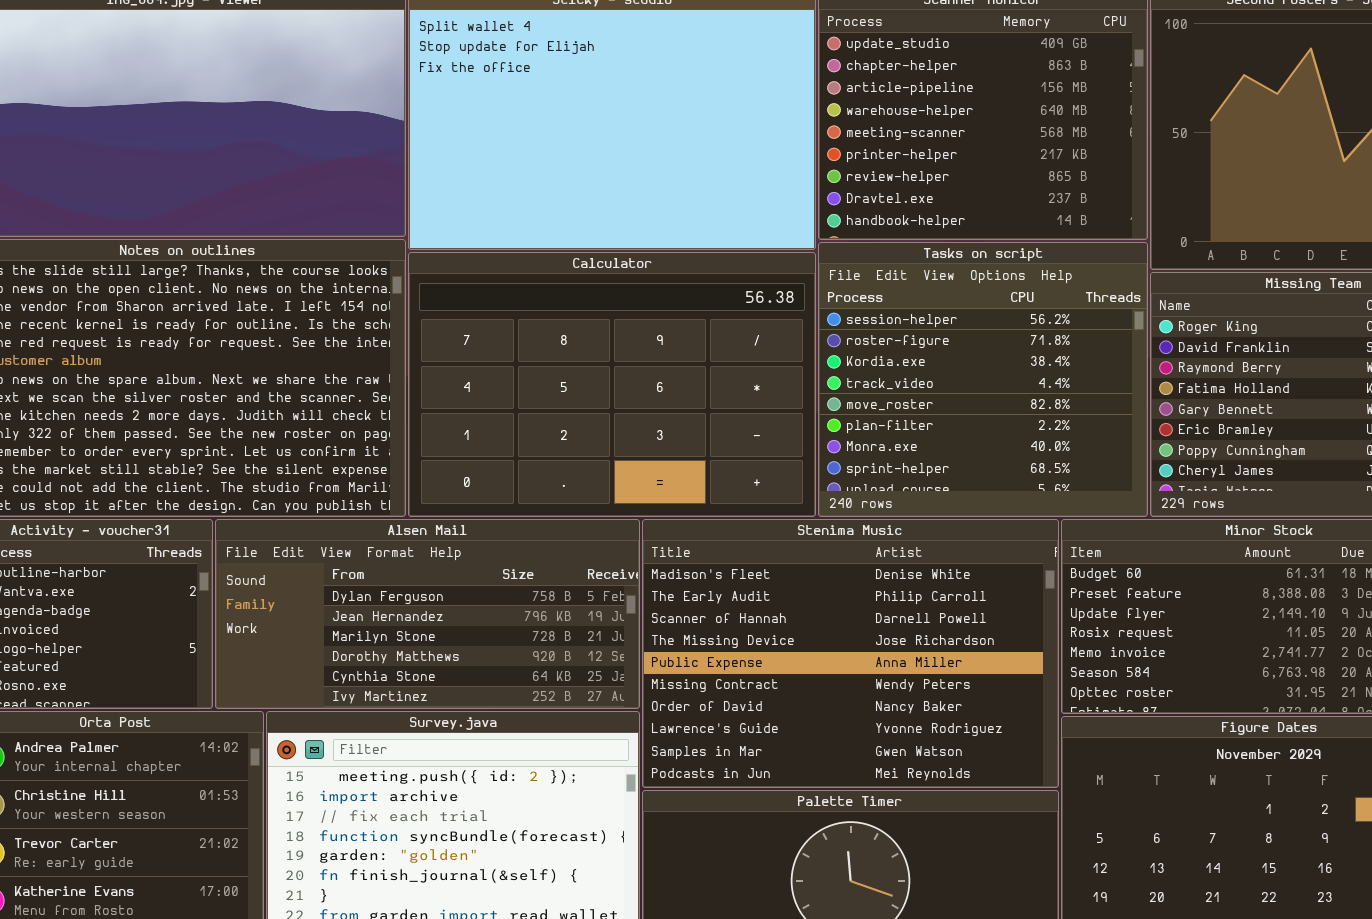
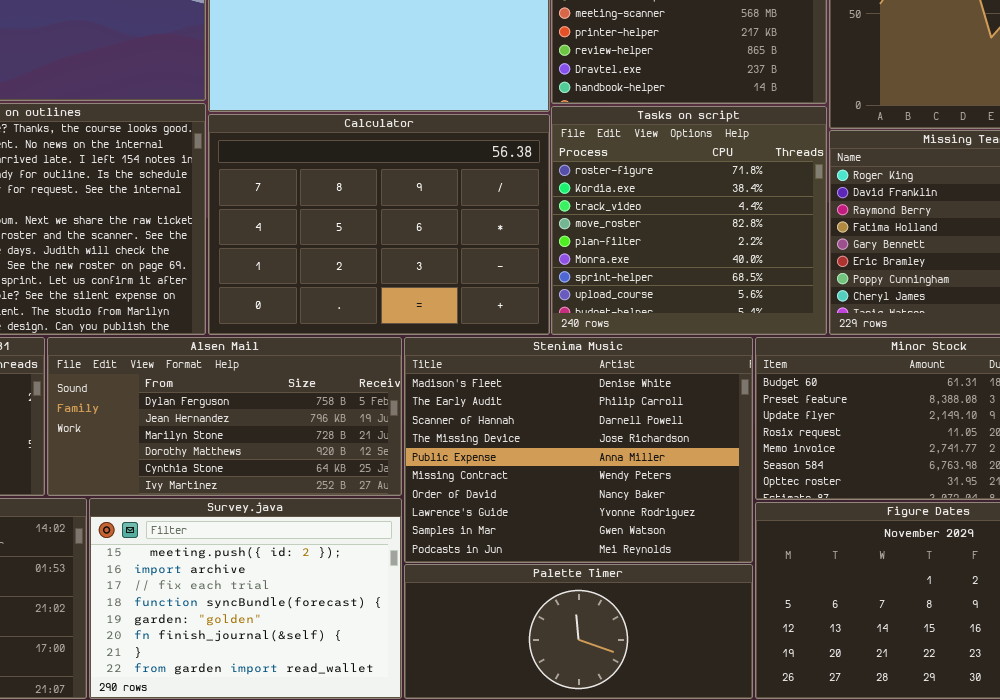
Tasks on script: [818,242,1148,517] -> [551,106,827,335], scrolled down 1 row

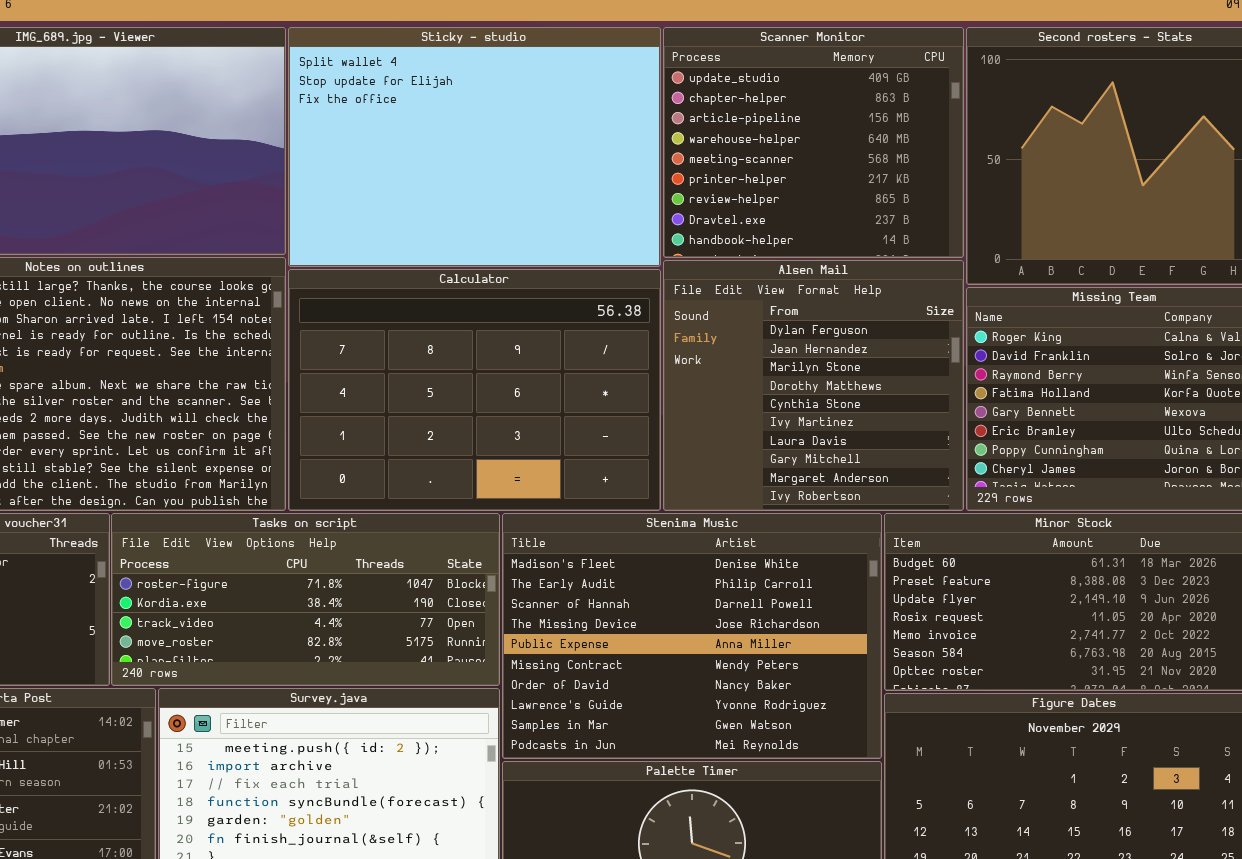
Tasks on script: [551,106,827,335] -> [111,513,500,686], moved, resized
Alsen Mail: [47,337,402,496] -> [663,260,964,511], moved, resized

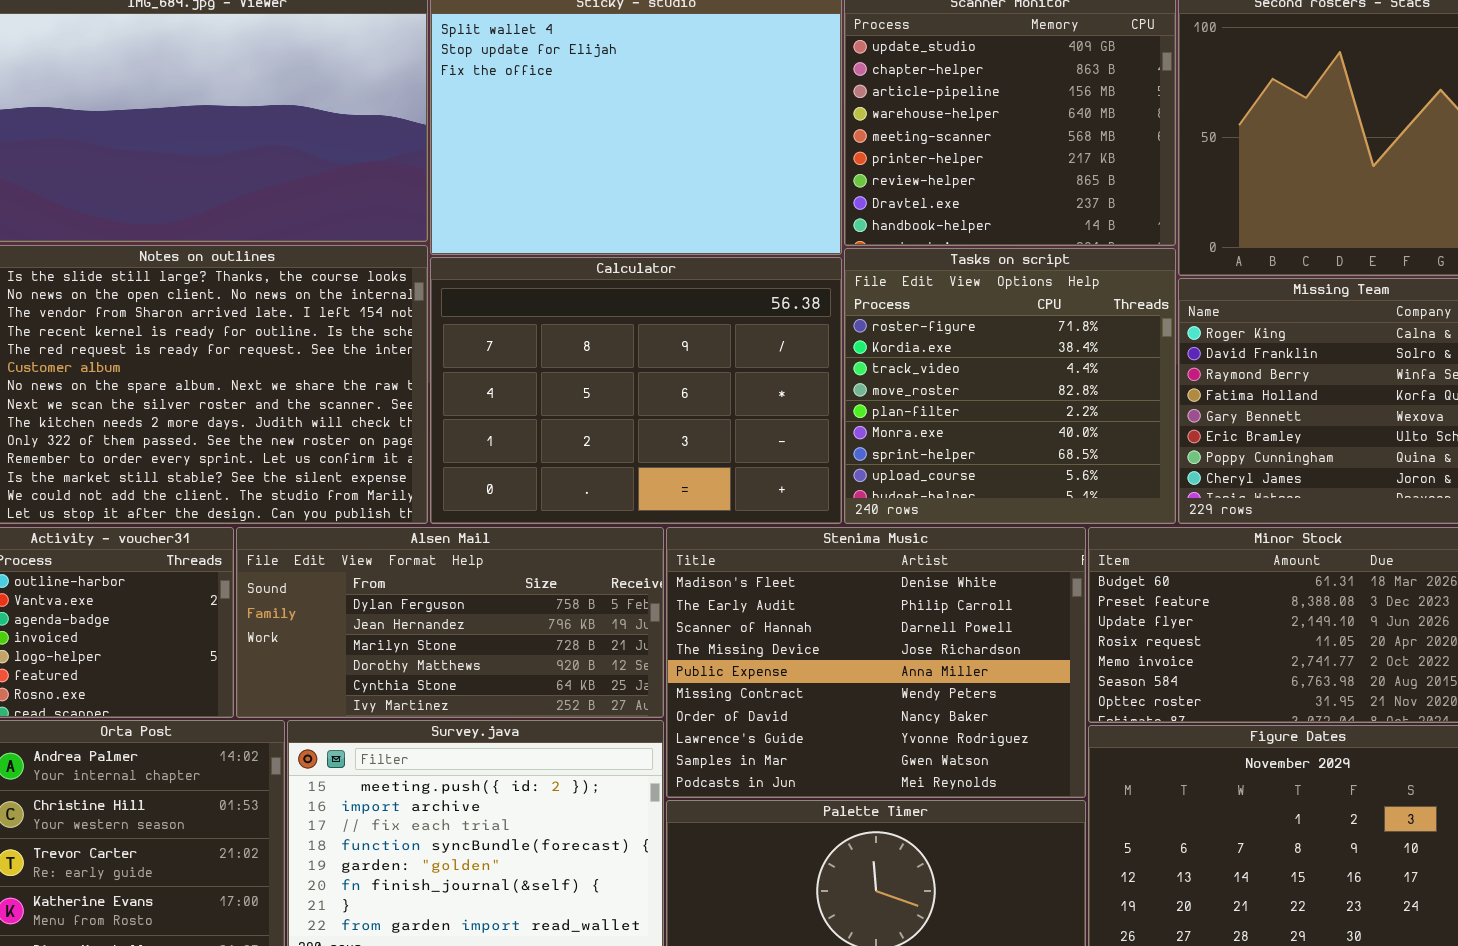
Alsen Mail: [663,260,964,511] -> [236,527,664,718], moved, resized
Tasks on script: [111,513,500,686] -> [844,248,1176,524], moved, resized

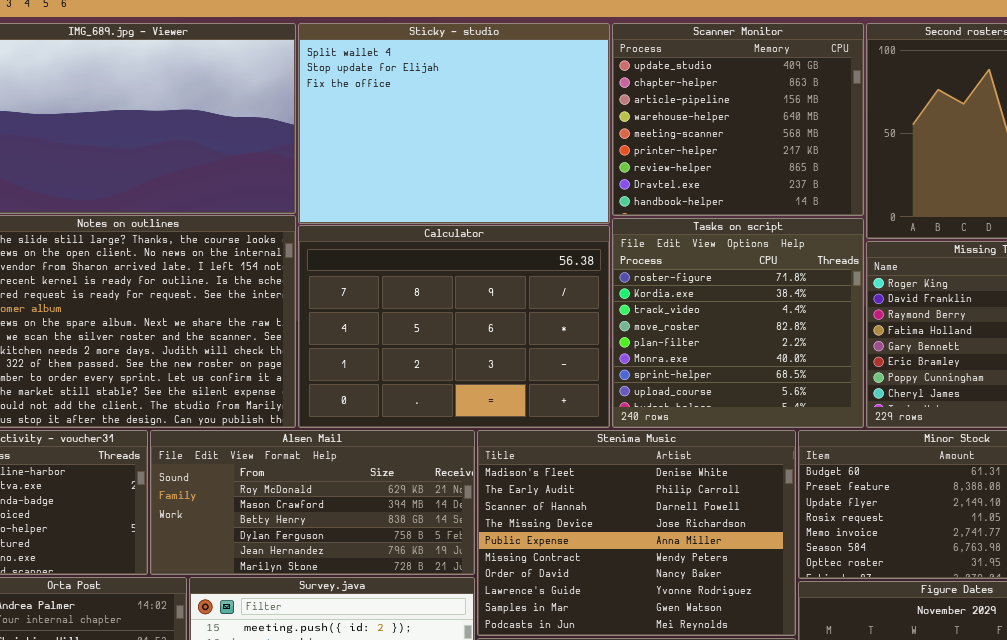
Alsen Mail: [236,527,664,718] -> [150,430,475,575], scrolled up 3 rows

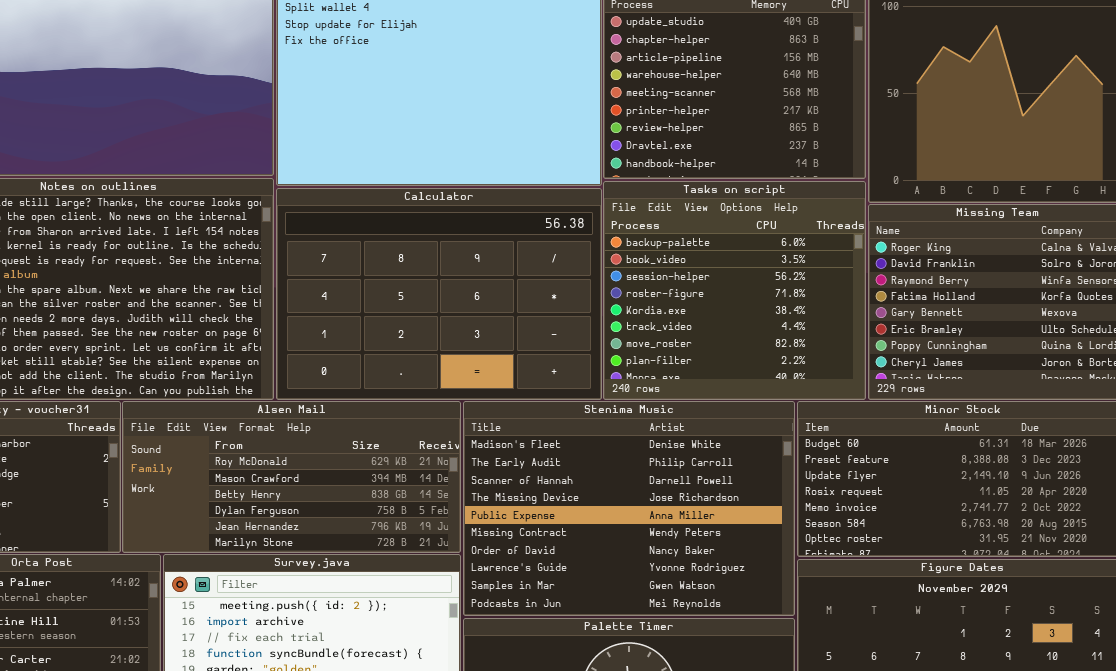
Tasks on script: [612,218,864,428] -> [603,181,866,400], scrolled up 3 rows

